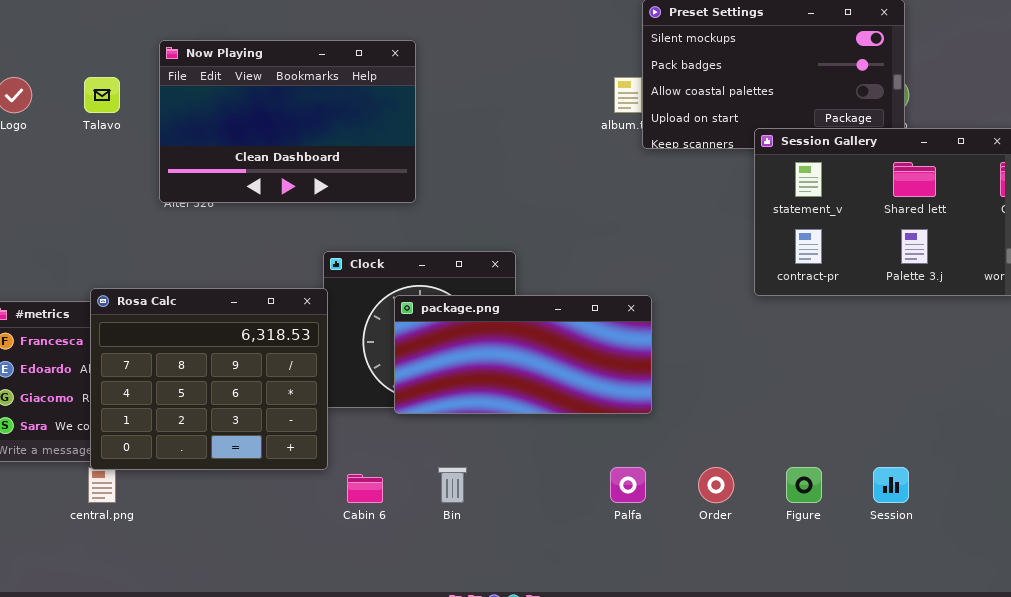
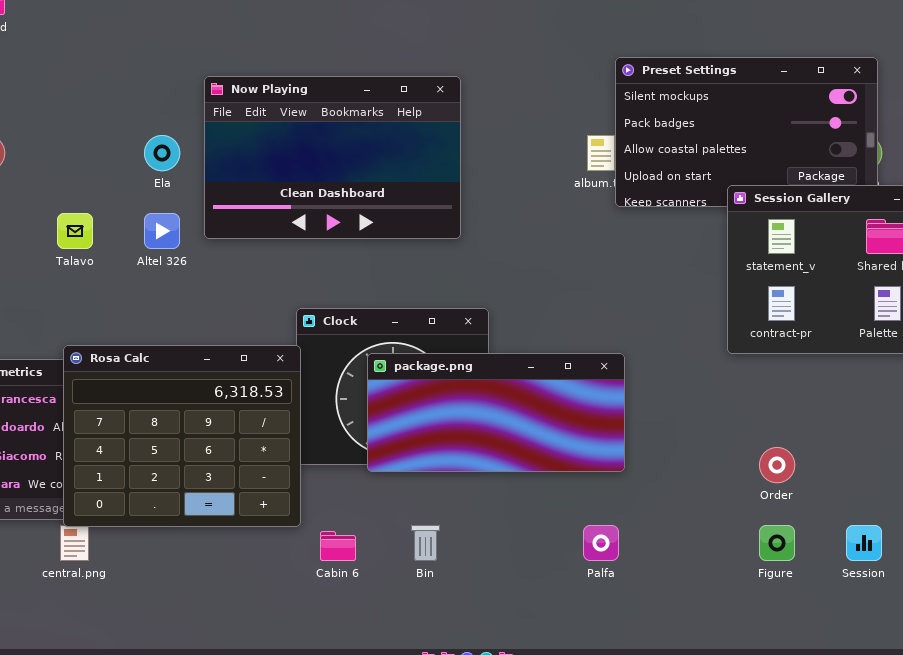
Now Playing: [159,40,416,203] -> [204,76,461,239], moved
Talavo: [84,77,120,113] -> [57,213,93,249], moved
Order: [698,467,734,503] -> [759,447,795,483], moved

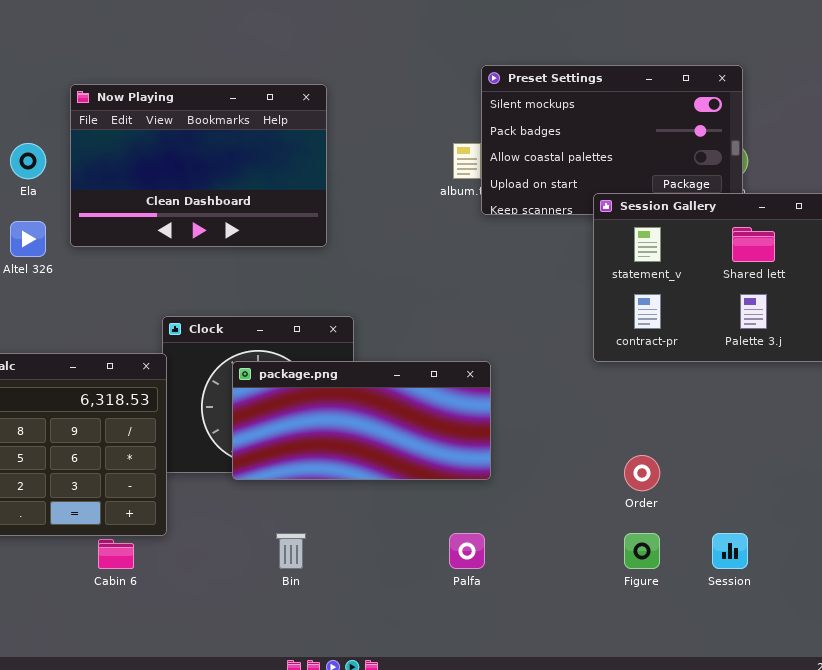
Cabin 6: [320,531,356,561] -> [98,539,134,569], moved

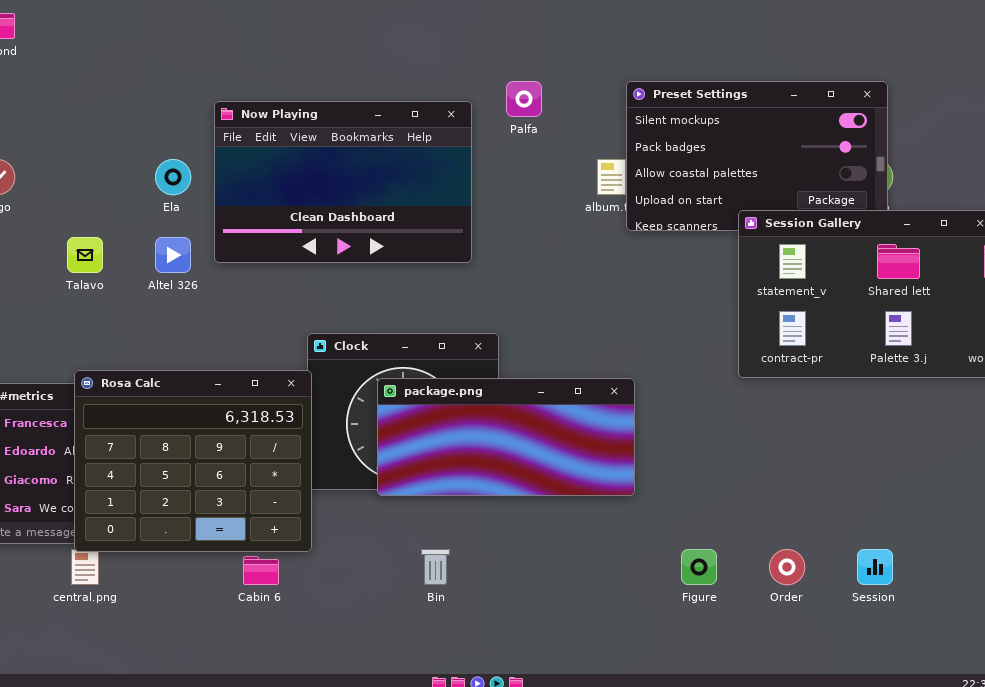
Order: [624,455,660,491] -> [769,549,805,585], moved
Palfa: [449,533,485,569] -> [506,81,542,117], moved
Figure: [624,533,660,569] -> [681,549,717,585], moved

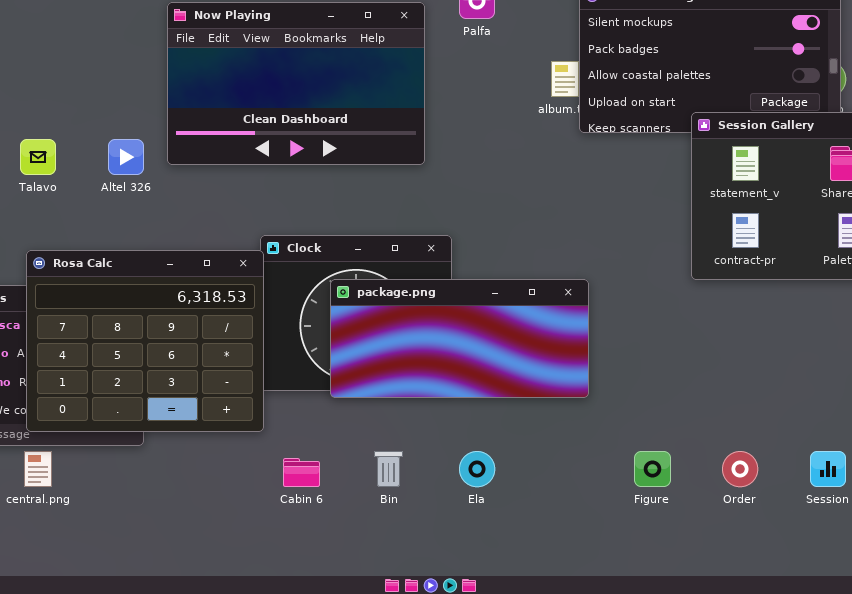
Ela: [155,159,191,195] -> [459,451,495,487], moved
Rosa Calc: [74,370,312,552] -> [26,250,264,432], moved
Cabin 6: [243,556,279,585] -> [283,458,320,487], moved

